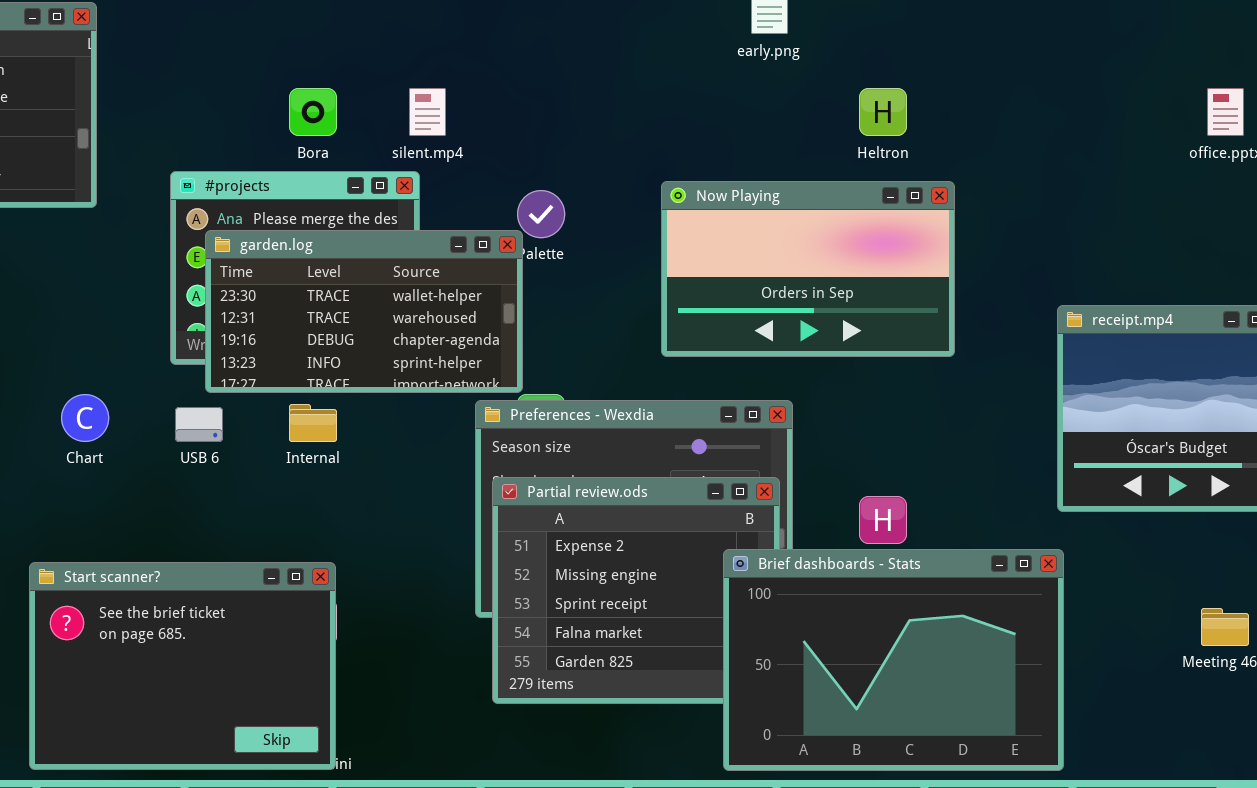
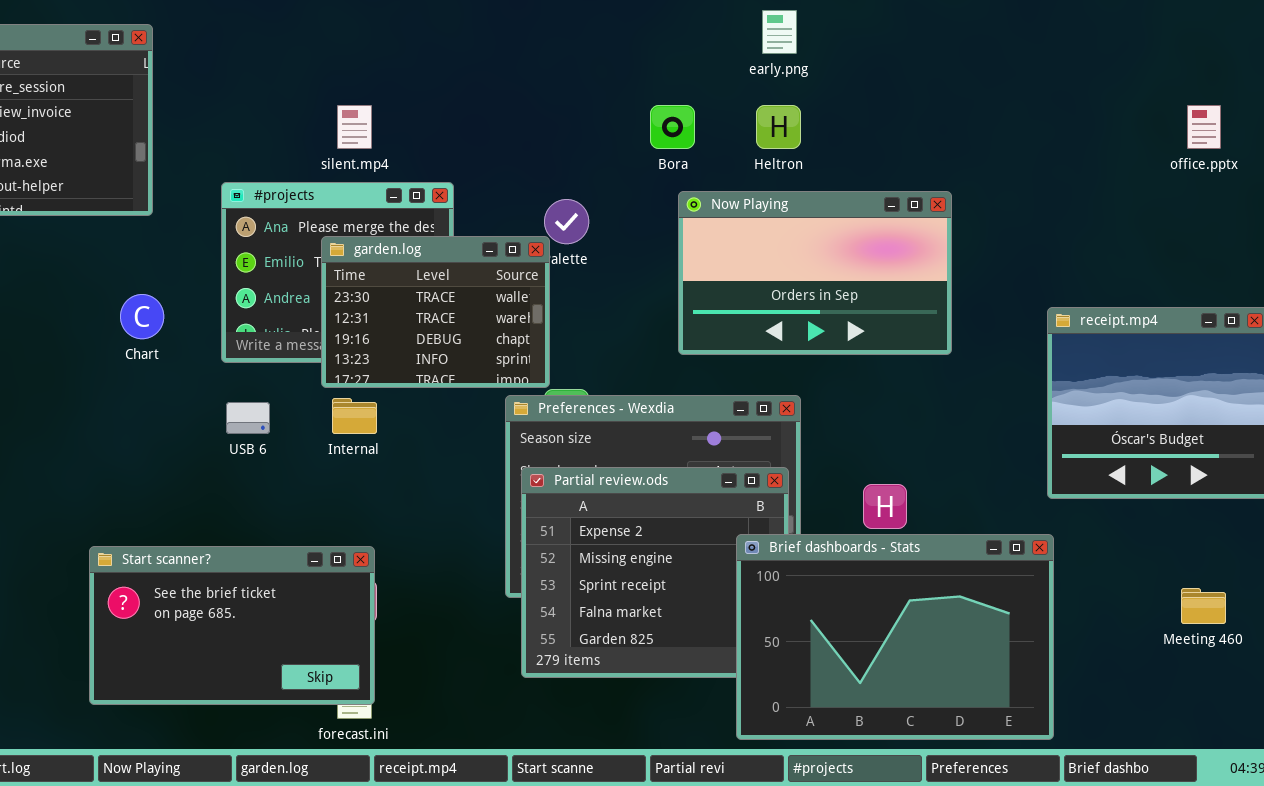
Bora: [289,88,337,136] -> [650,105,695,149], moved
silent.mp4: [409,88,446,136] -> [337,105,372,149], moved
Heltron: [859,88,907,136] -> [756,105,801,149], moved
garden.log: [205,230,523,393] -> [321,236,550,388], resized
Chart: [61,394,109,442] -> [120,294,164,339], moved
Start scanner?: [29,562,336,770] -> [89,546,375,705], resized

